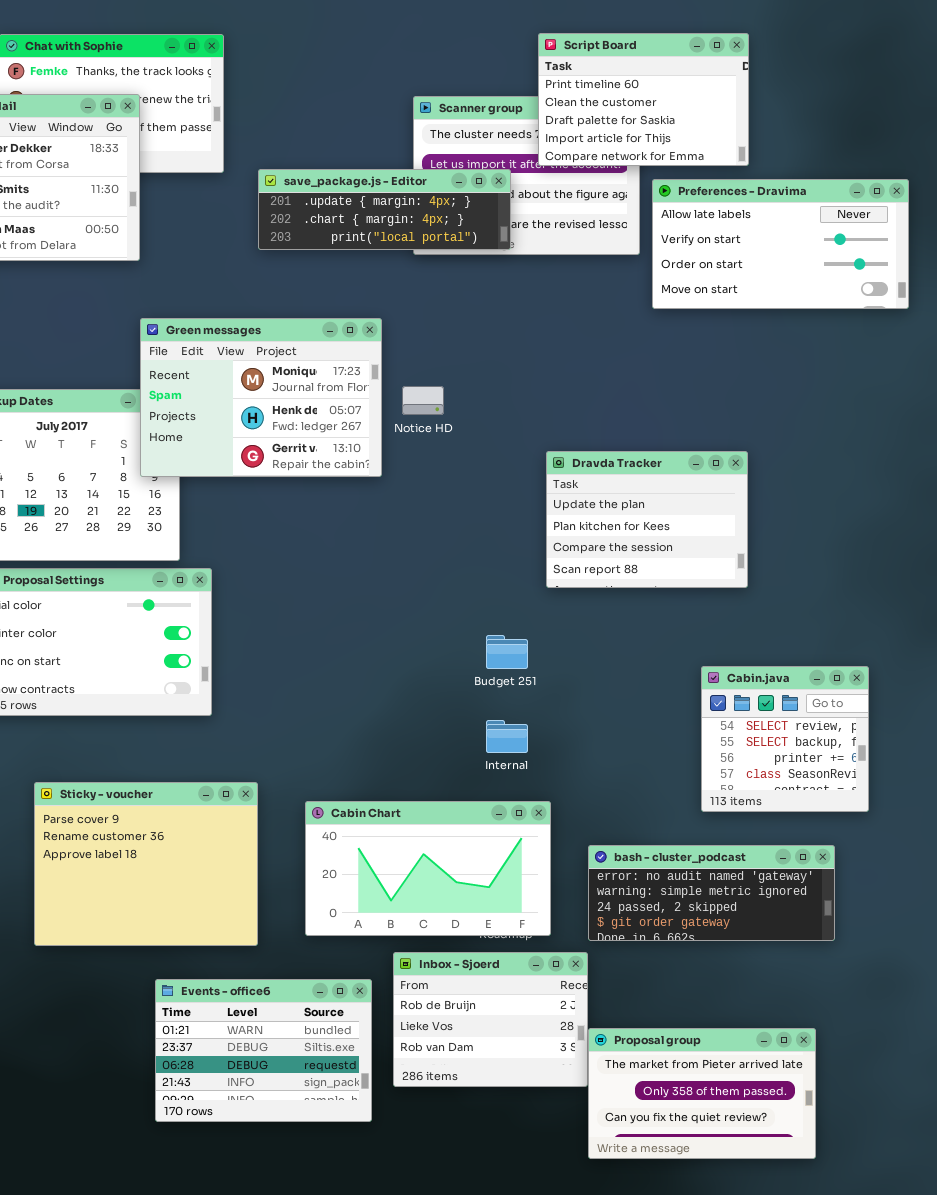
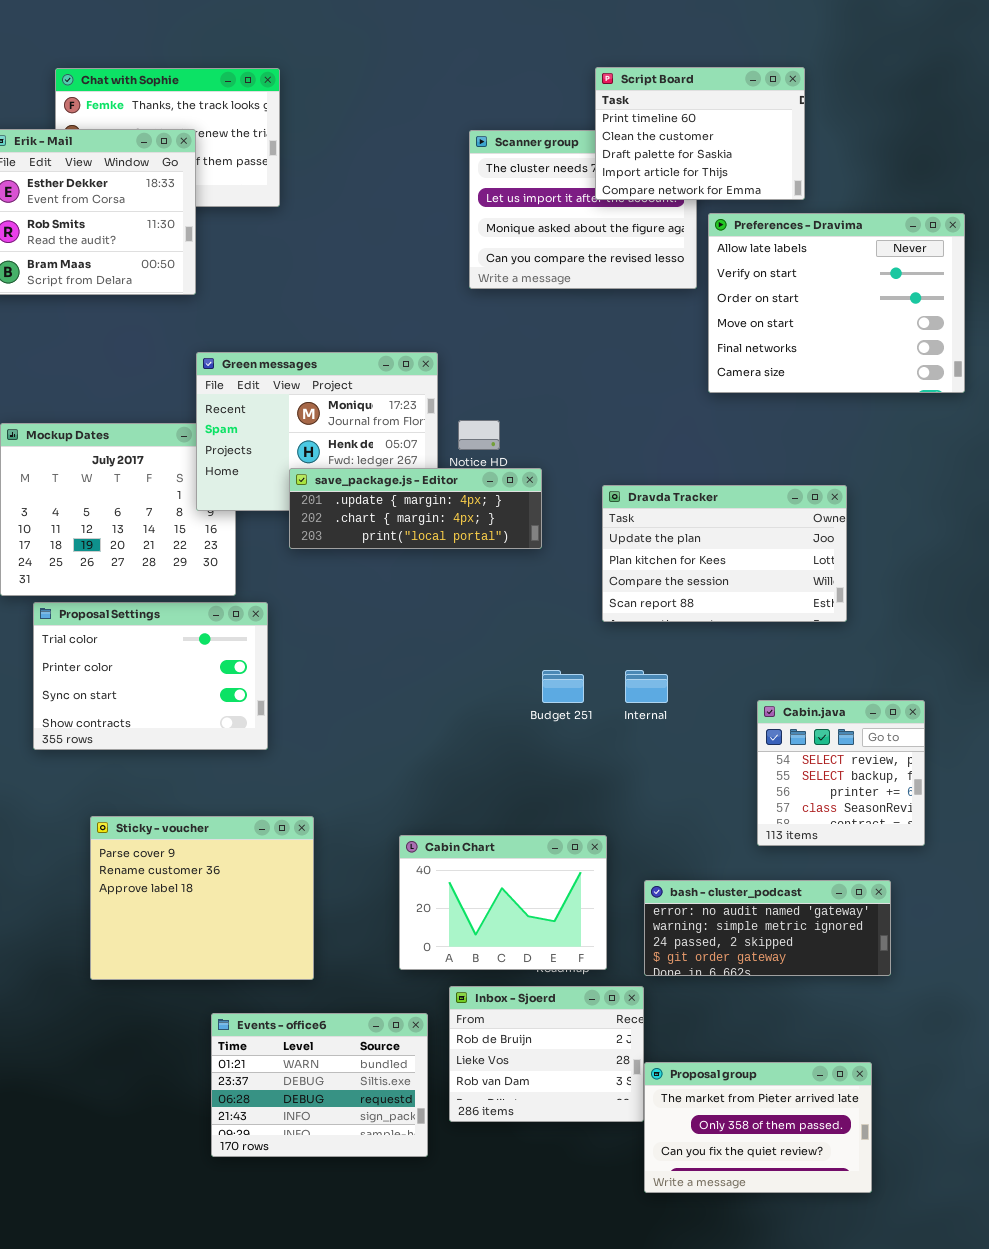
save_package.js - Editor: [258,169,511,250] -> [289,468,542,549], moved
Preferences - Dravima: [652,179,909,309] -> [708,213,965,393], resized
Dravda Tracker: [546,451,748,588] -> [602,485,847,622], resized
Internal: [486,720,528,753] -> [625,670,668,703], moved
Cabin Chart: [305,801,551,936] -> [399,835,607,970], resized

